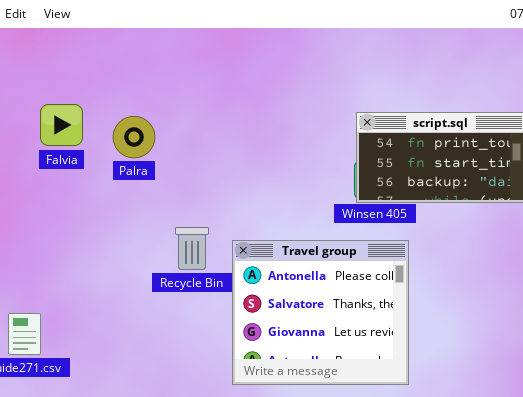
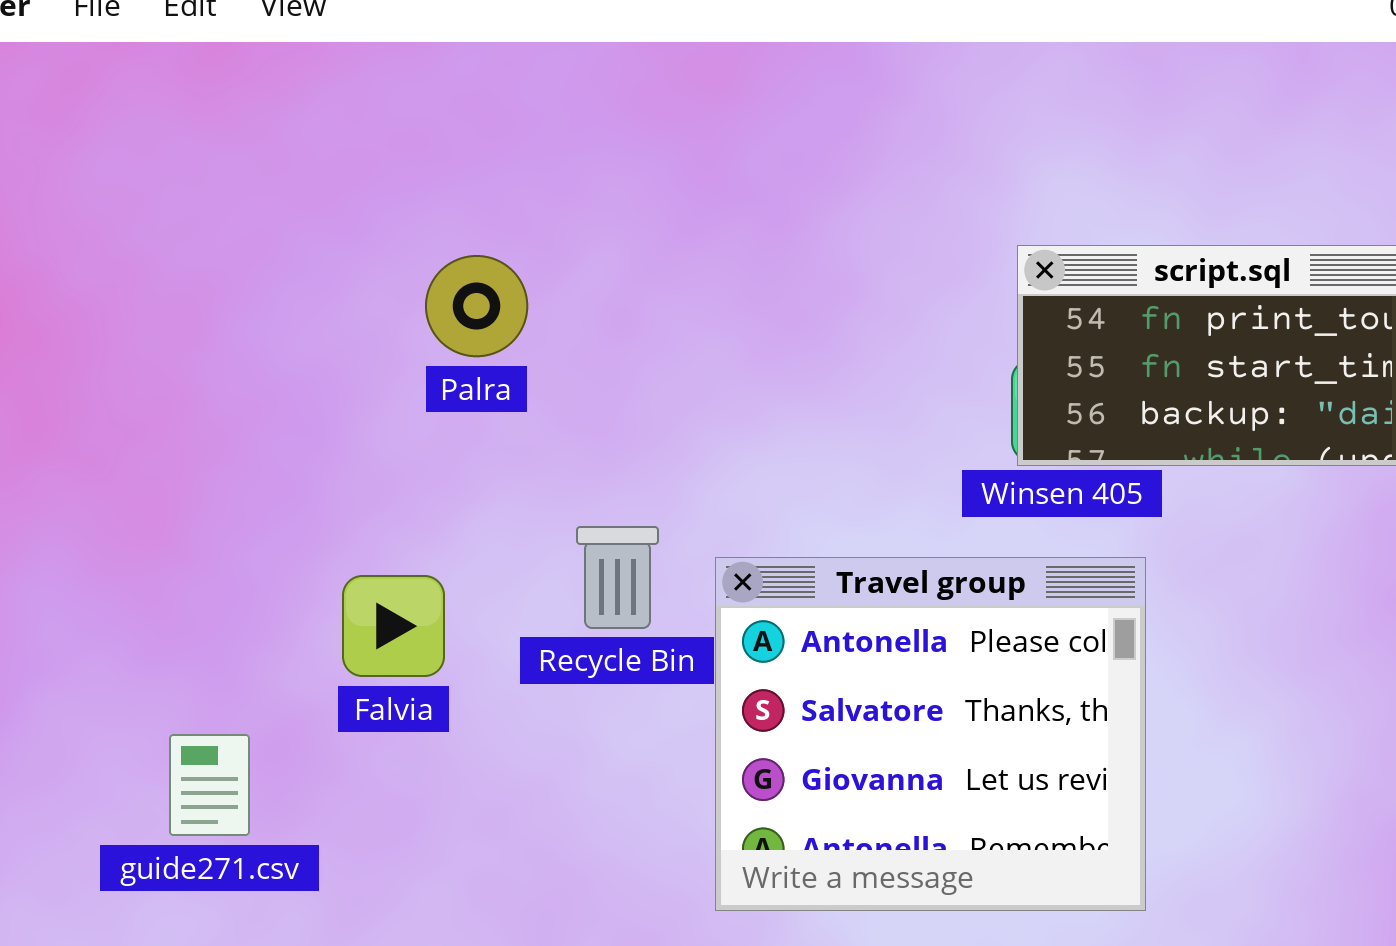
Falvia: [40,104,83,146] -> [342,575,445,677], moved

